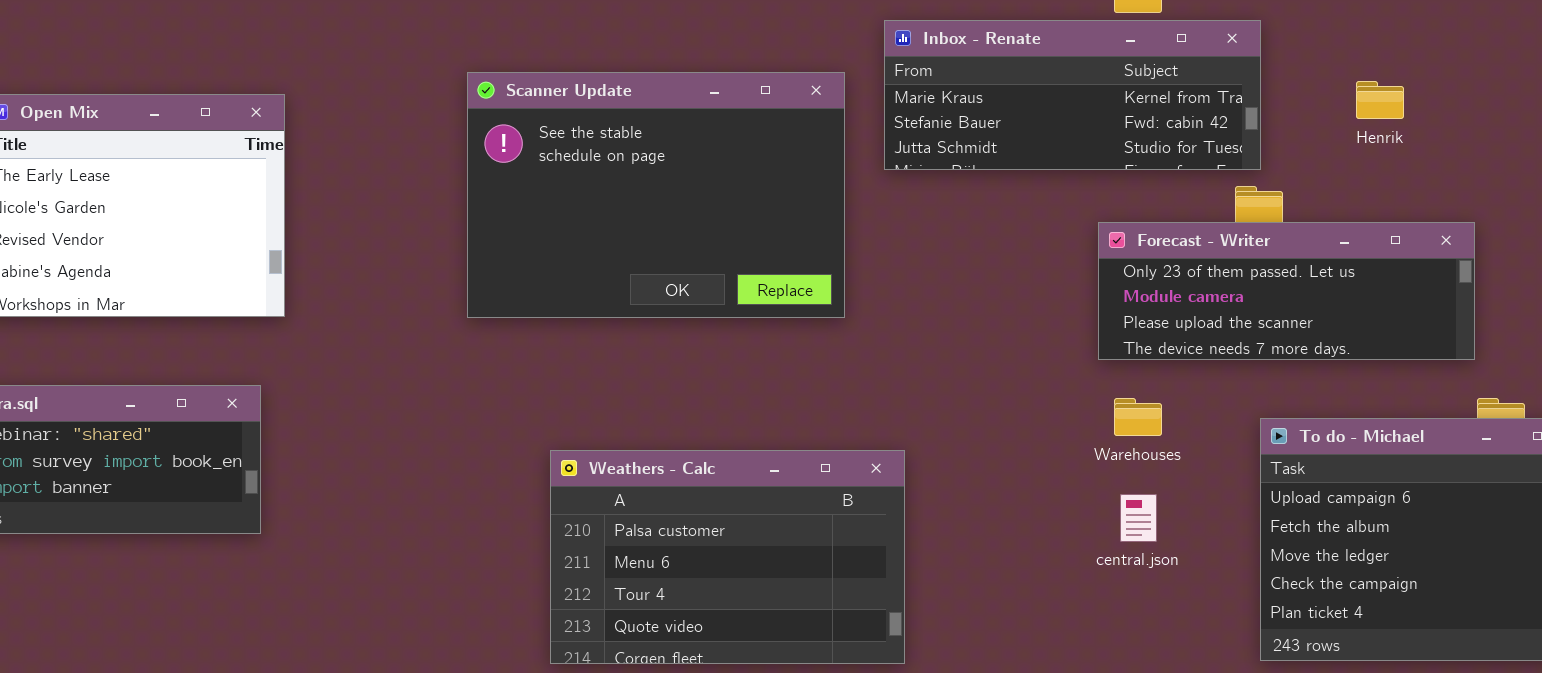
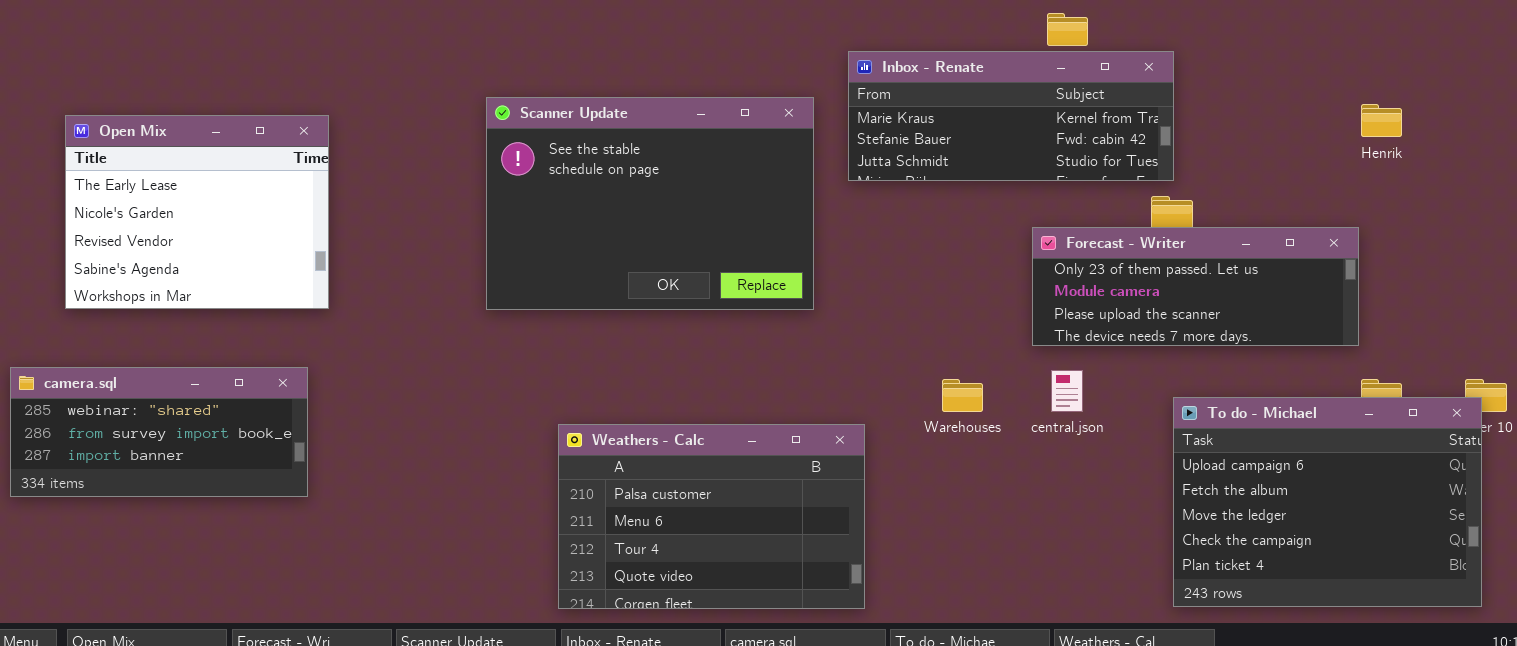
Henrik: [1356,81,1404,119] -> [1361,104,1402,137], moved
Warehouses: [1114,398,1162,436] -> [942,379,983,412], moved
central.json: [1120,494,1157,542] -> [1051,370,1083,412], moved

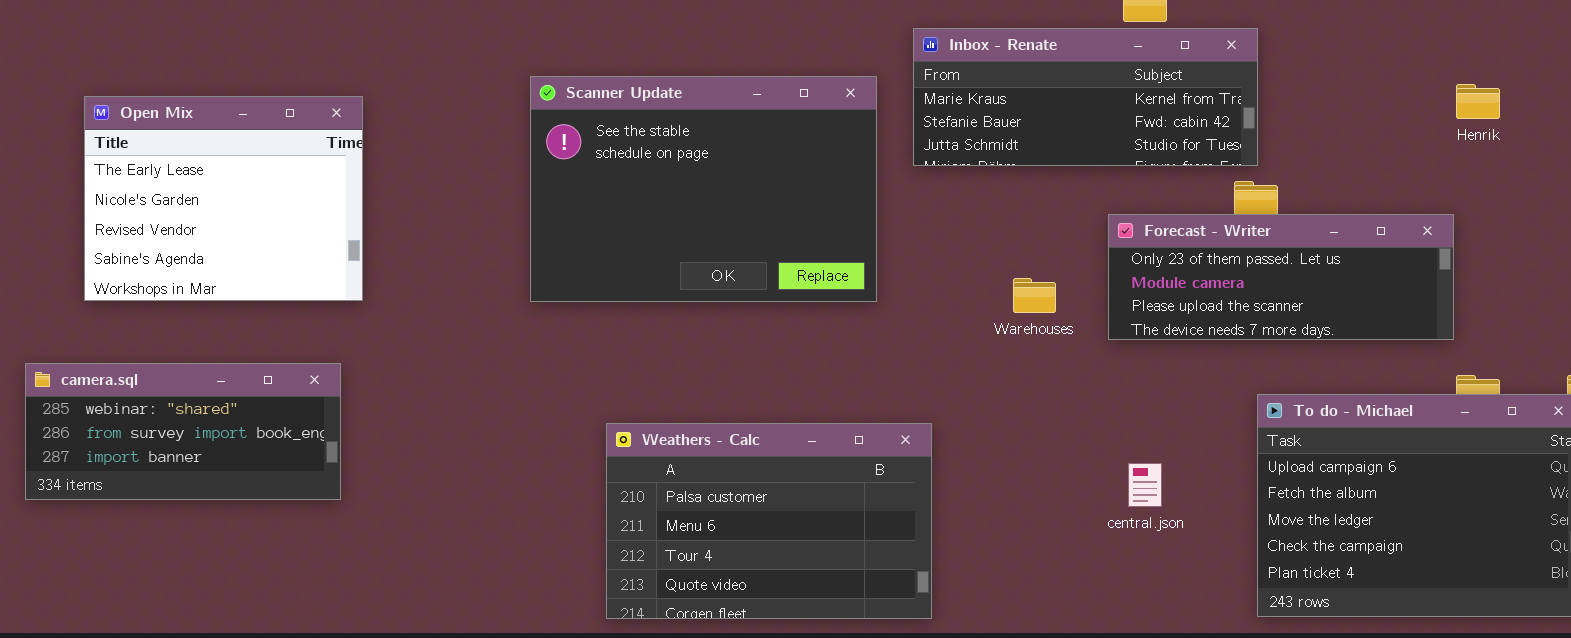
central.json: [1051,370,1083,412] -> [1128,463,1162,507], moved
Warehouses: [942,379,983,412] -> [1013,278,1056,313], moved

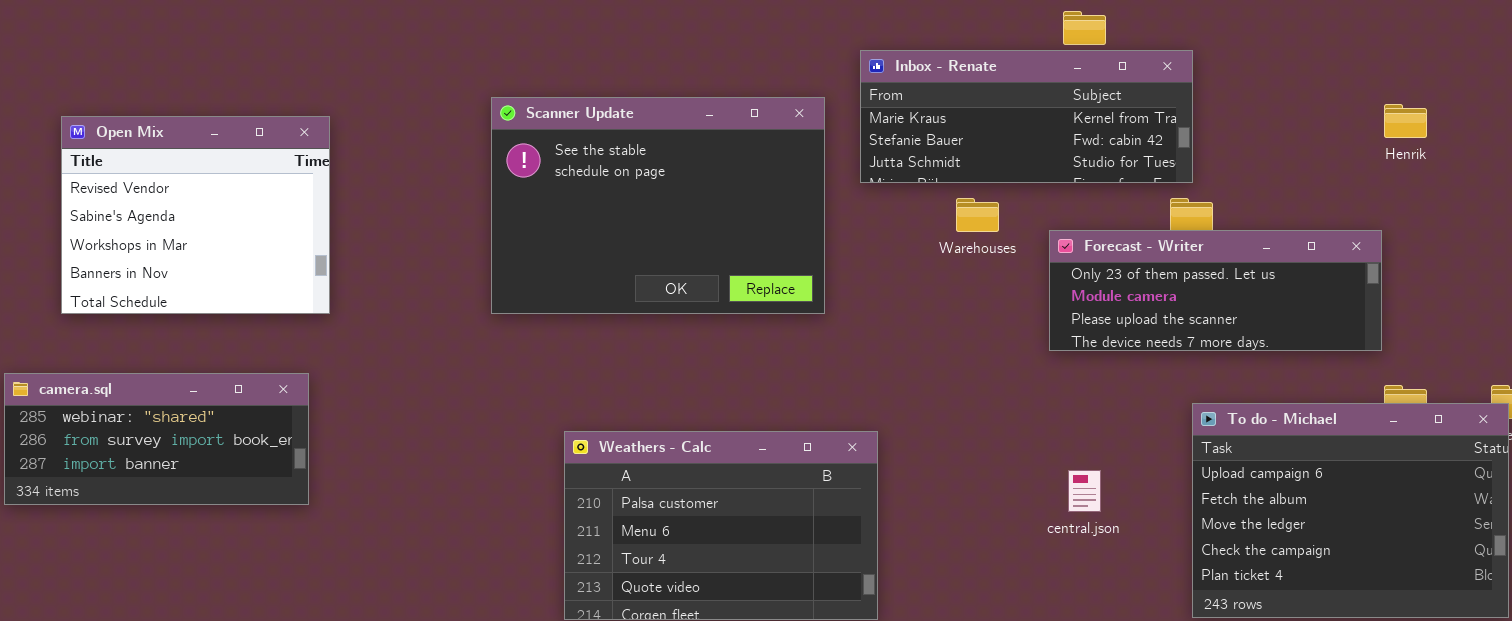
Open Mix: [84,96,363,301] -> [61,116,330,314], scrolled down 2 rows
Warehouses: [1013,278,1056,313] -> [956,198,999,232], moved

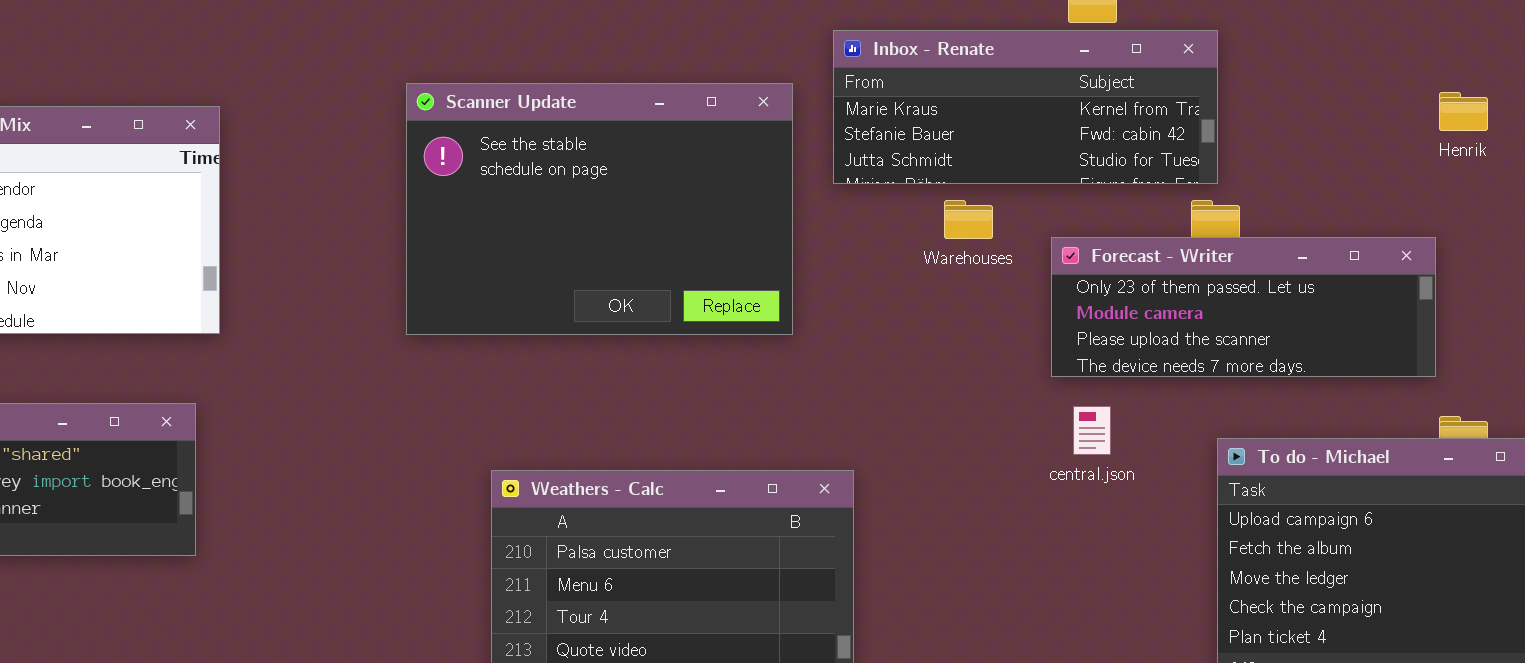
central.json: [1068,470,1101,512] -> [1073,406,1111,455], moved

